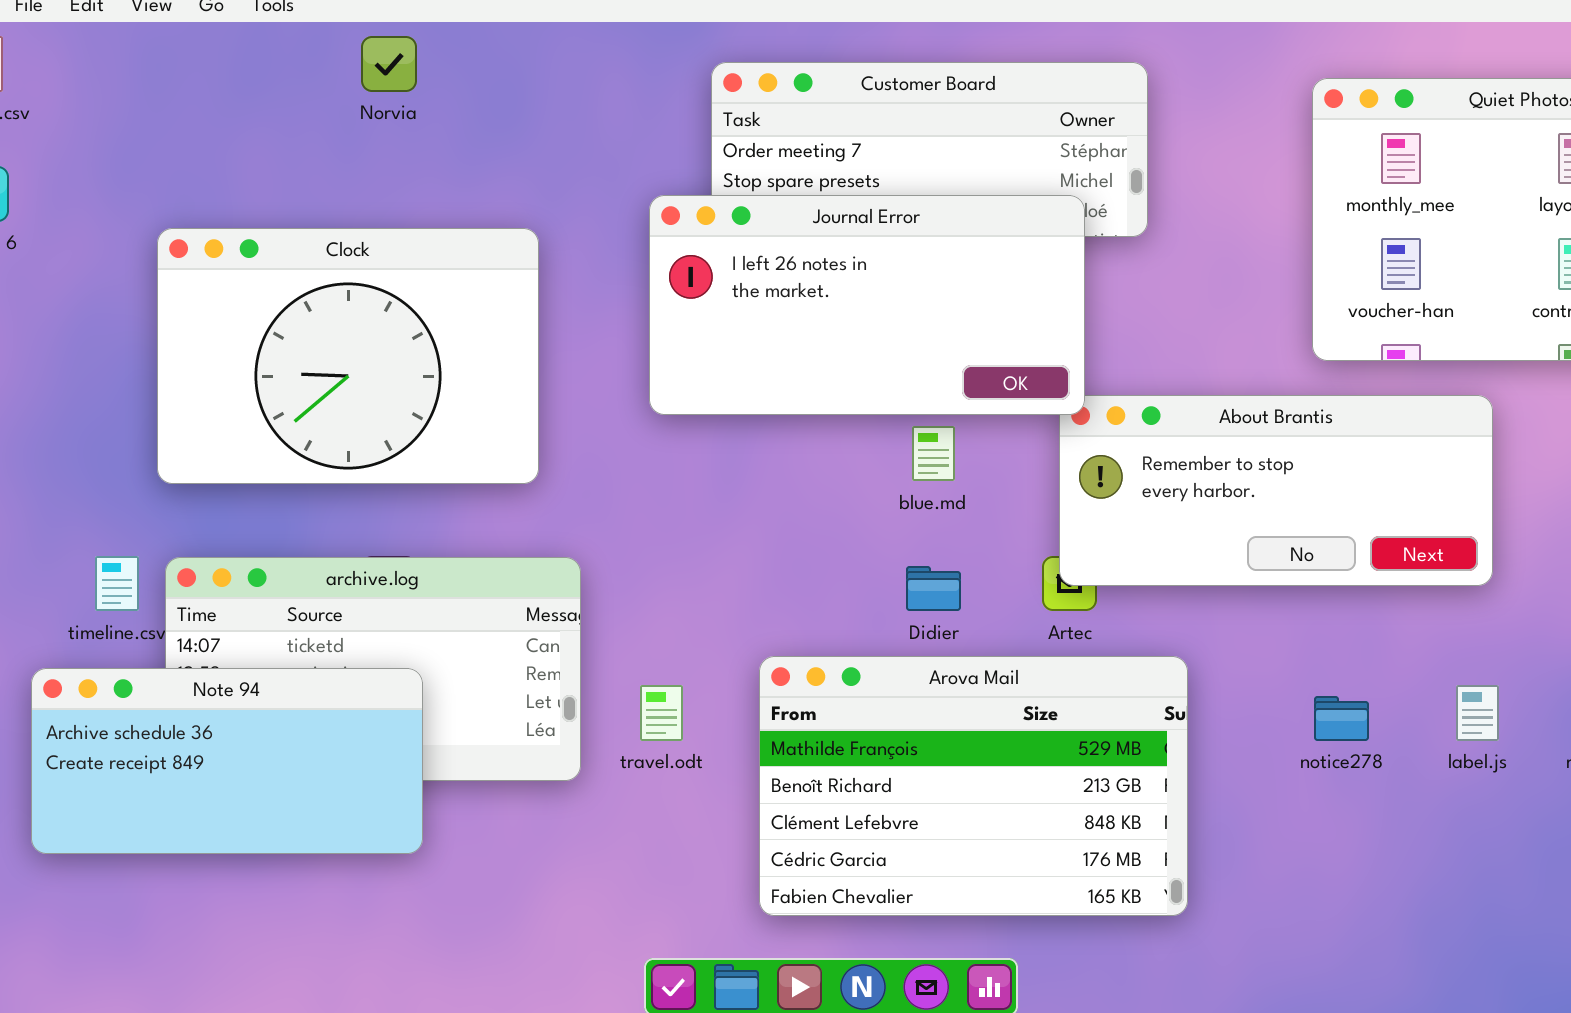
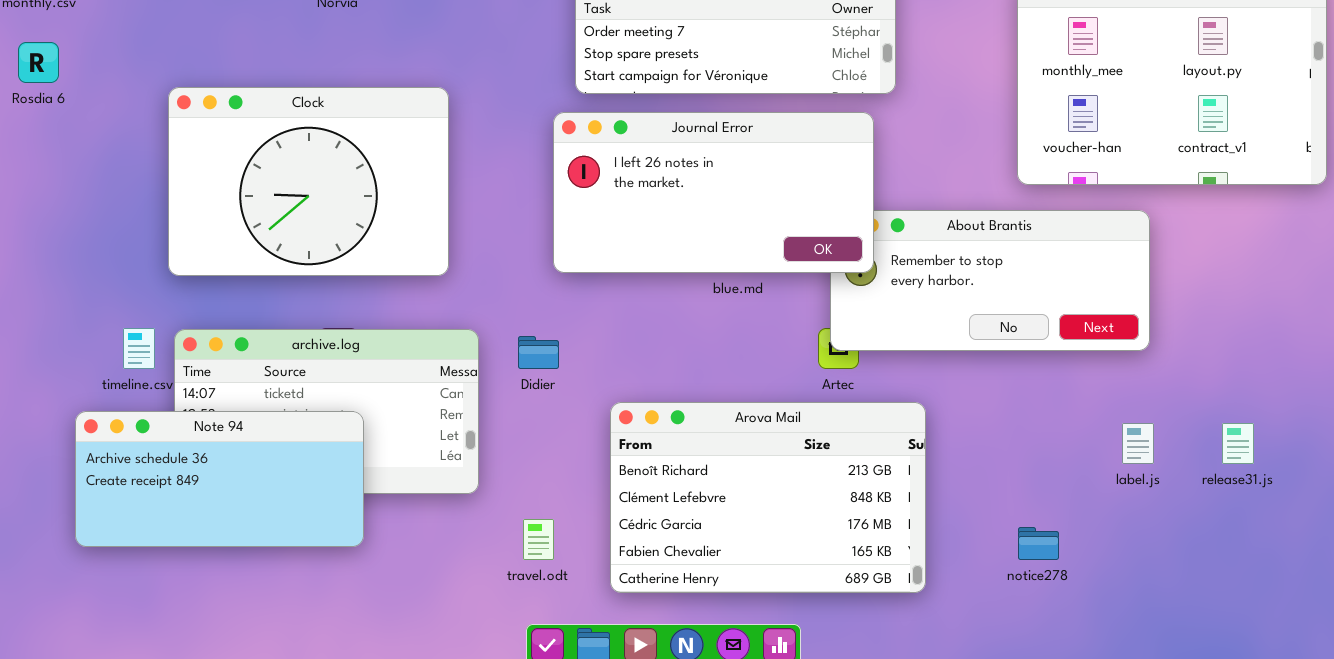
Journal Error: [649,195,1085,415] -> [553,112,874,273], moved
Didier: [906,566,961,611] -> [518,336,559,369], moved
Arova Mail: [759,656,1188,916] -> [610,402,926,593], scrolled down 1 row
travel.odt: [640,685,683,741] -> [523,519,554,560], moved
notice278: [1314,696,1369,741] -> [1018,527,1059,560], moved

